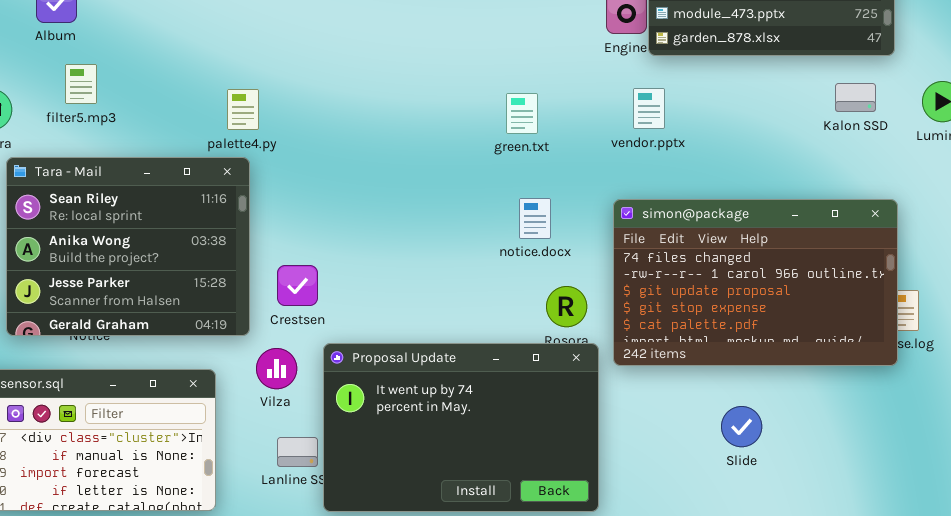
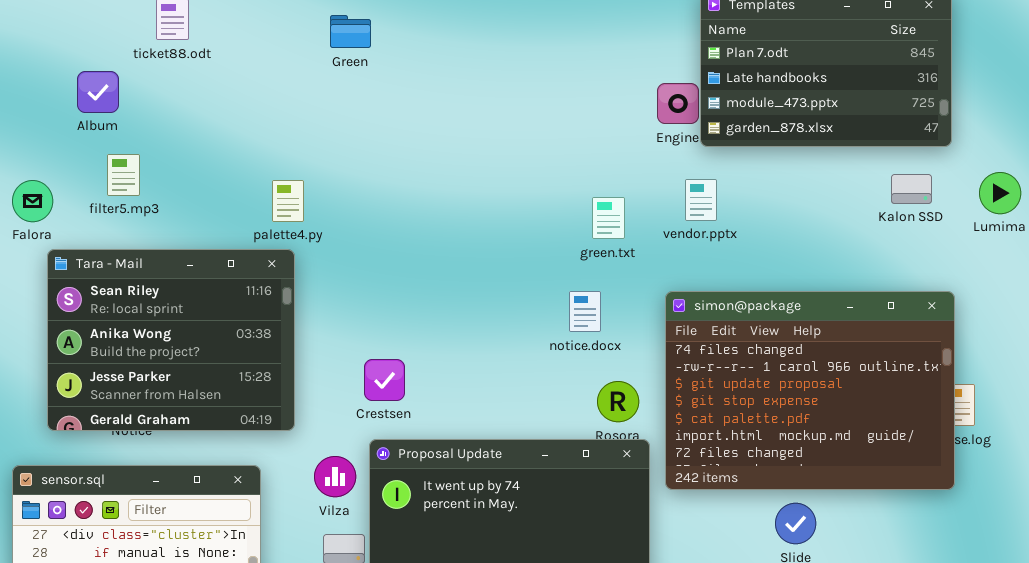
green.txt: [506,93,538,134] -> [592,197,625,239], moved
simon@package: [613,199,898,366] -> [665,291,955,490], resized
Crestsen: [277,265,318,306] -> [364,359,405,401], moved
Vilza: [256,348,297,389] -> [314,456,356,497], moved

